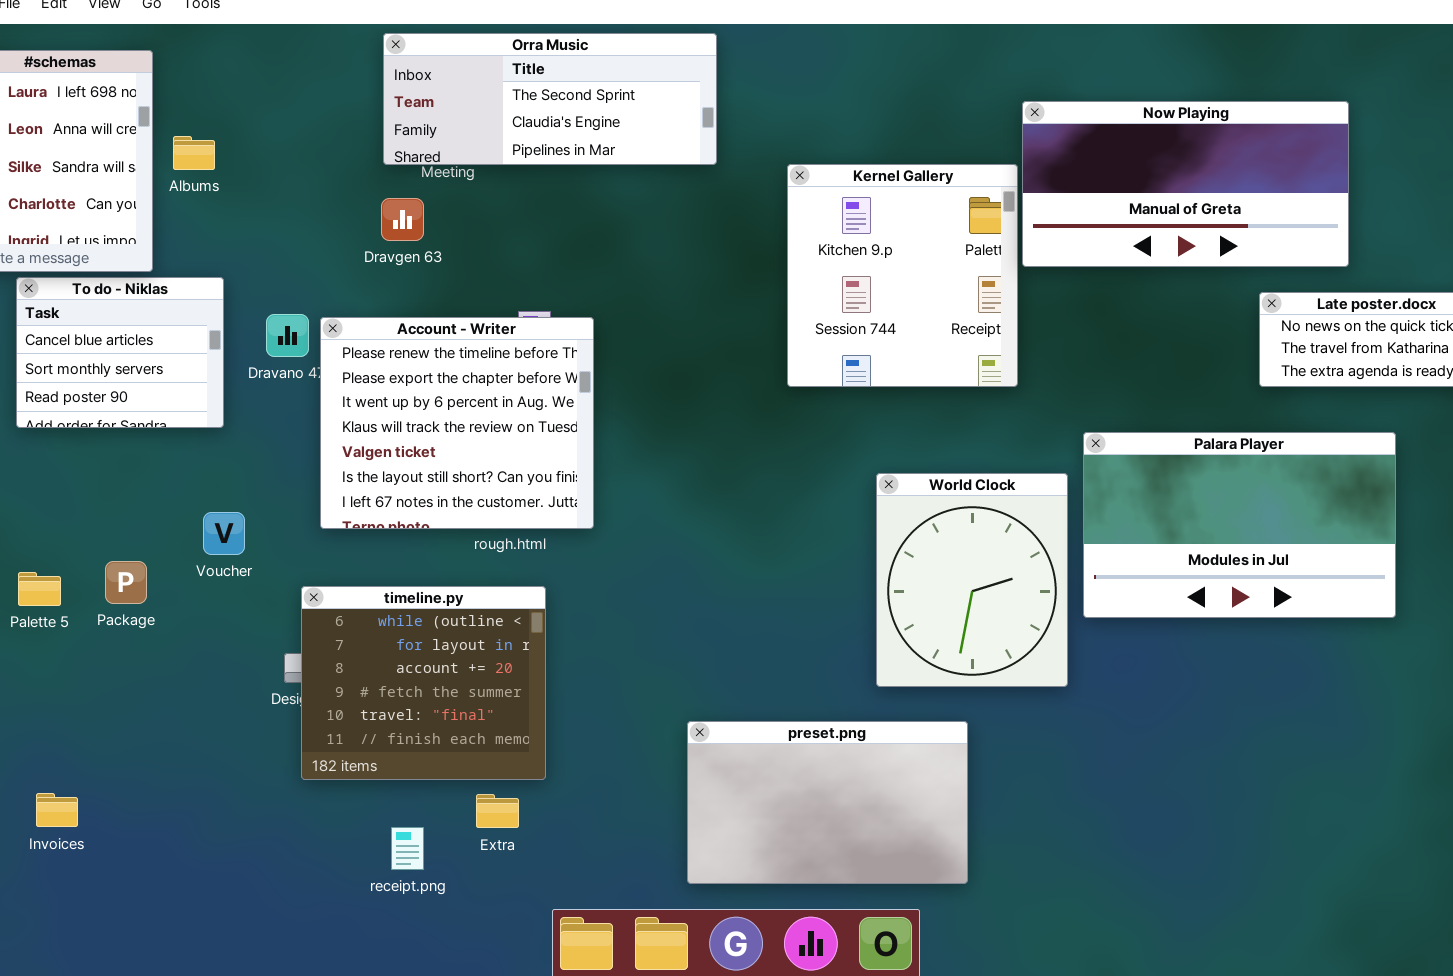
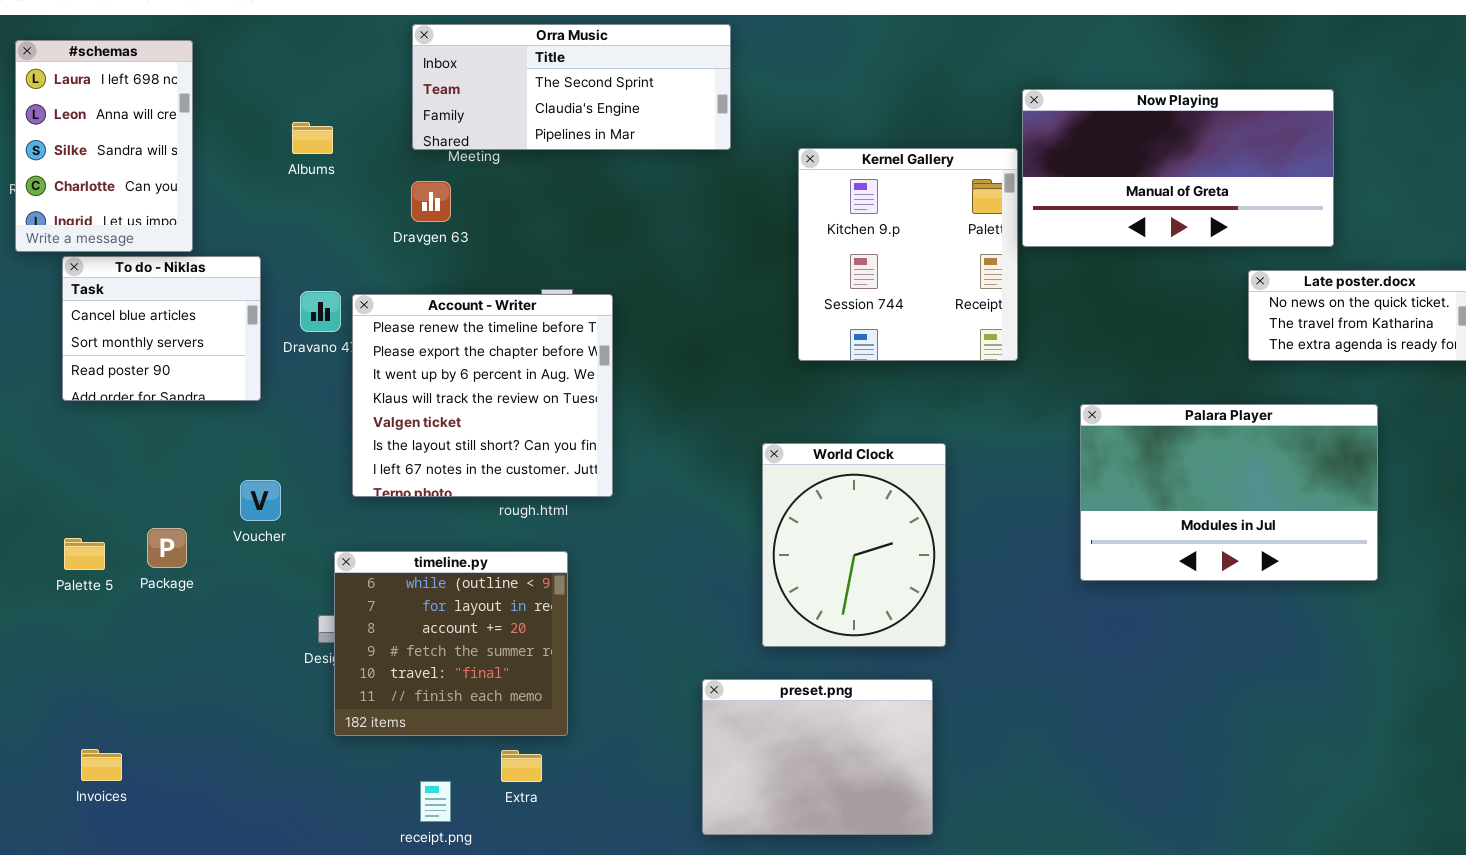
Albums: [173,136,215,170] -> [292,122,333,154], moved
World Clock: [876,473,1068,687] -> [762,443,946,647], moved
preset.png: [687,721,968,884] -> [702,679,933,835], resized

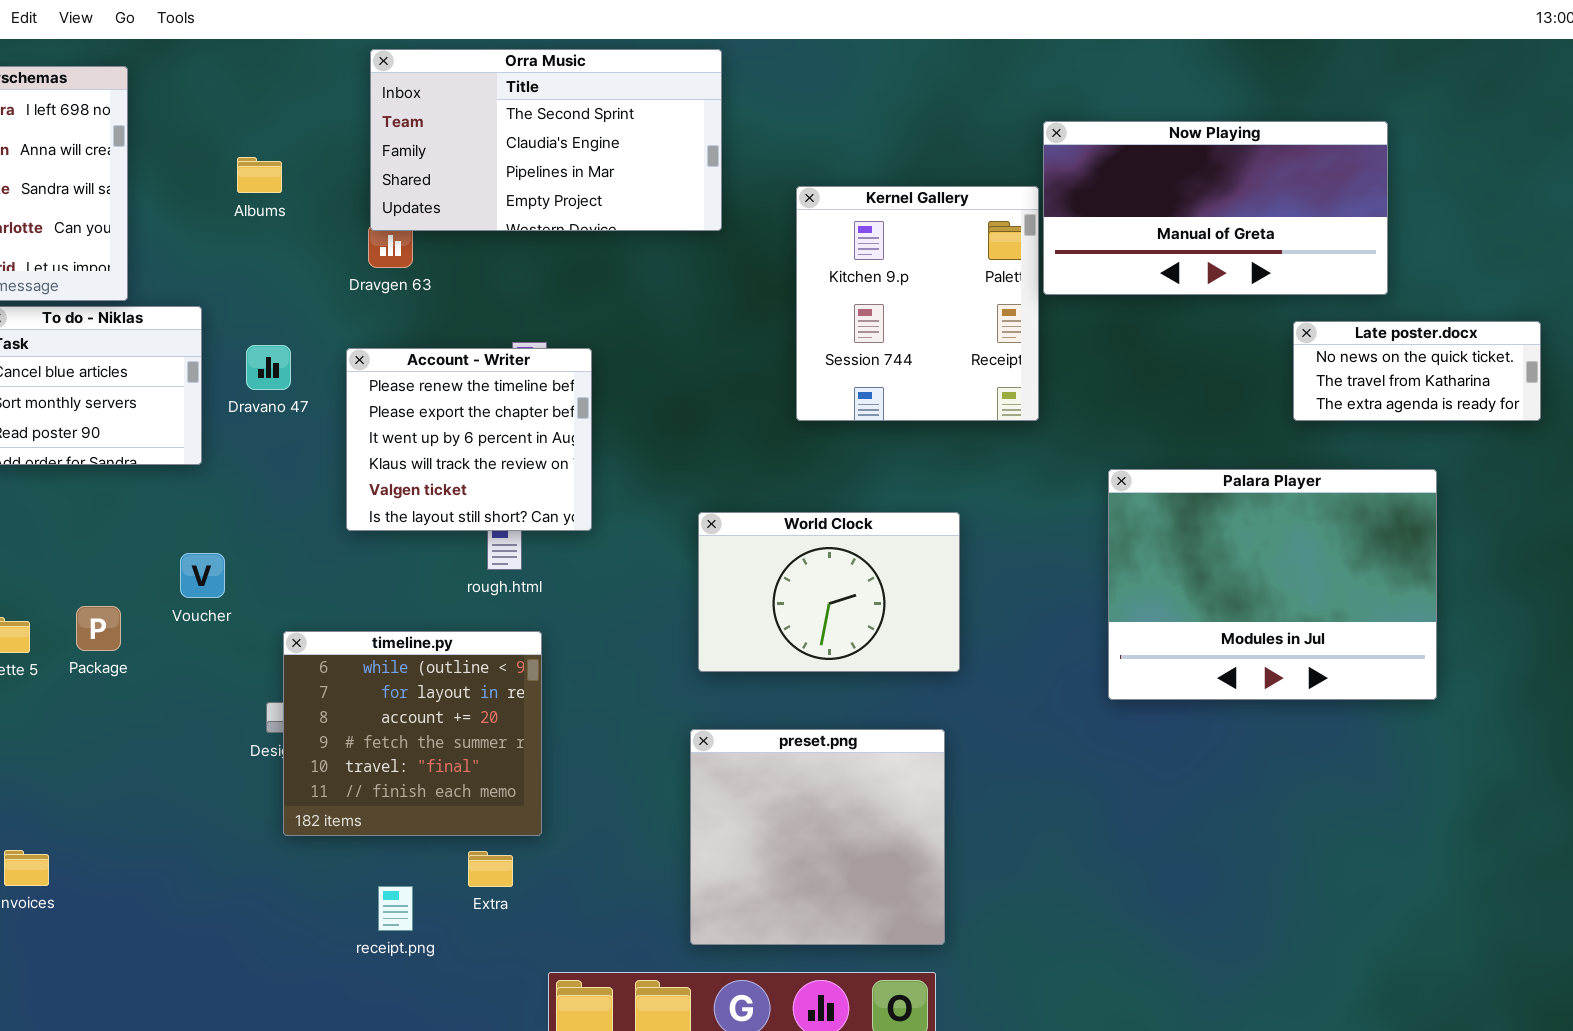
Orra Music: [412,24,731,150] -> [370,49,722,231], resized
Account - Writer: [352,294,613,497] -> [346,348,592,531], resized
Palara Player: [1080,404,1378,581] -> [1108,469,1437,700], resized
World Clock: [762,443,946,647] -> [698,512,960,672], resized
preset.png: [702,679,933,835] -> [690,729,945,945], resized

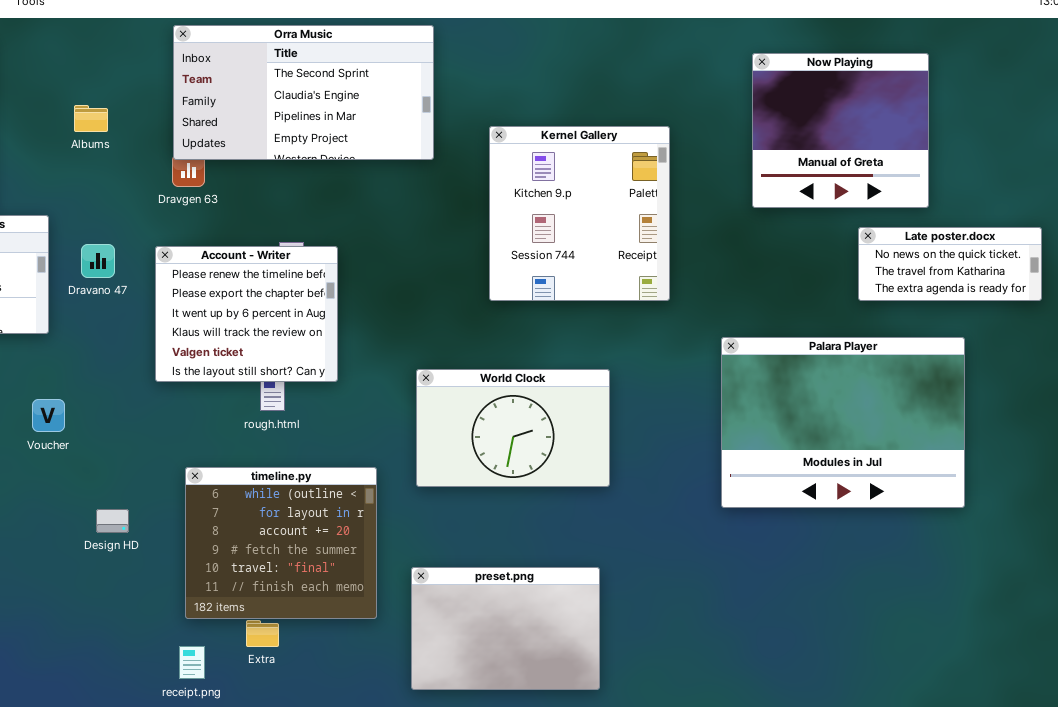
Now Playing: [1043,121,1388,295] -> [752,53,929,208], resized
timeline.py: [283,631,542,836] -> [185,467,377,619], moved
preset.png: [690,729,945,945] -> [411,567,600,690], resized

